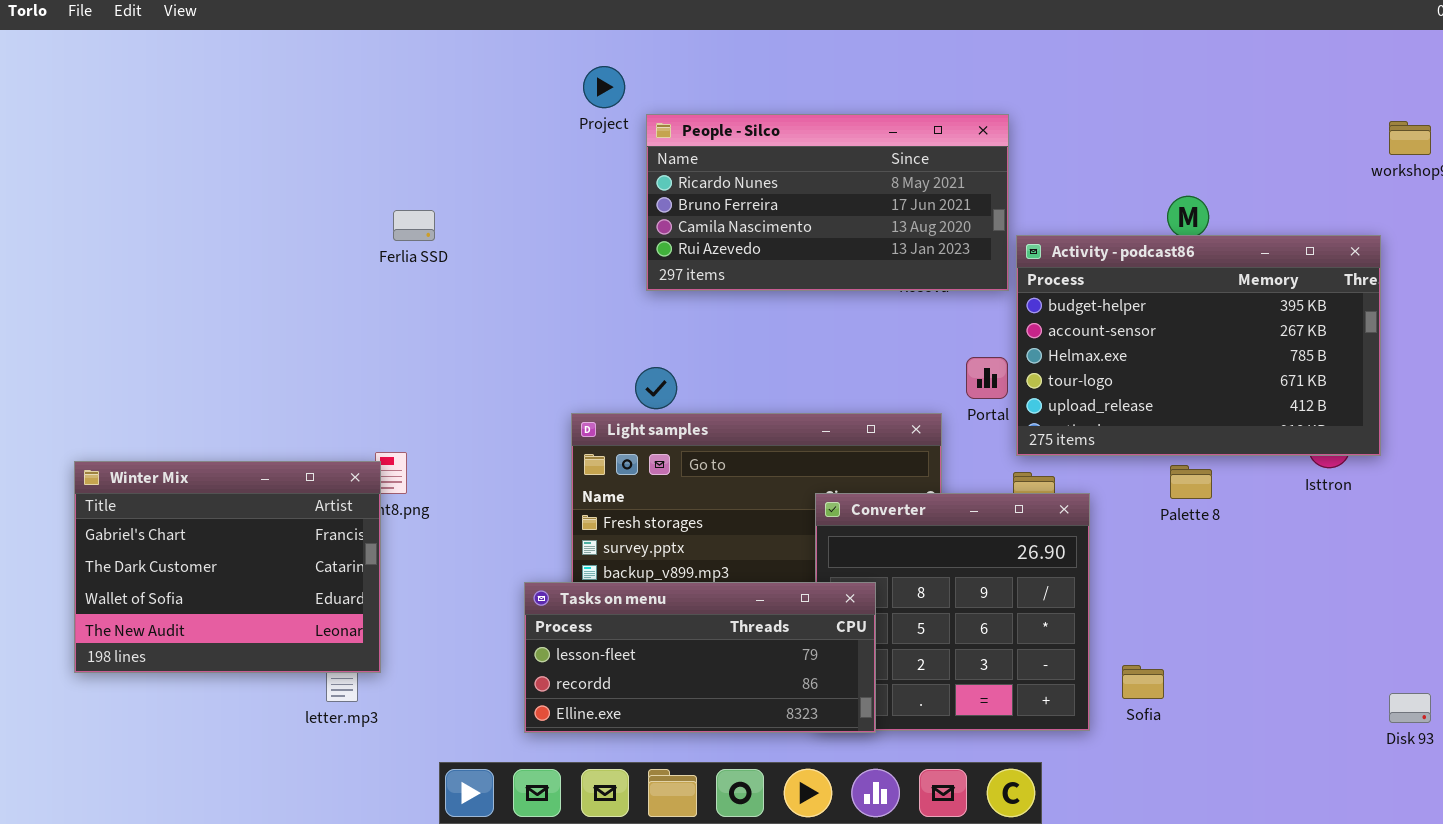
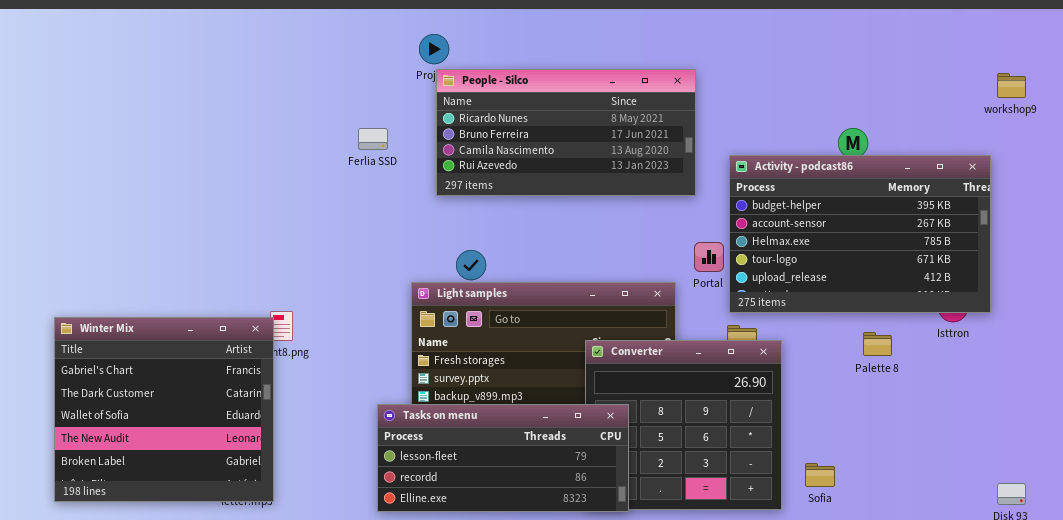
People - Silco: [646,114,1009,291] -> [436,69,696,196], moved
Ferlia SSD: [393,210,435,241] -> [358,128,388,150], moved
Winter Mix: [74,461,381,673] -> [54,317,274,502], resized
Palette 8: [1170,465,1212,499] -> [863,332,892,356], moved

